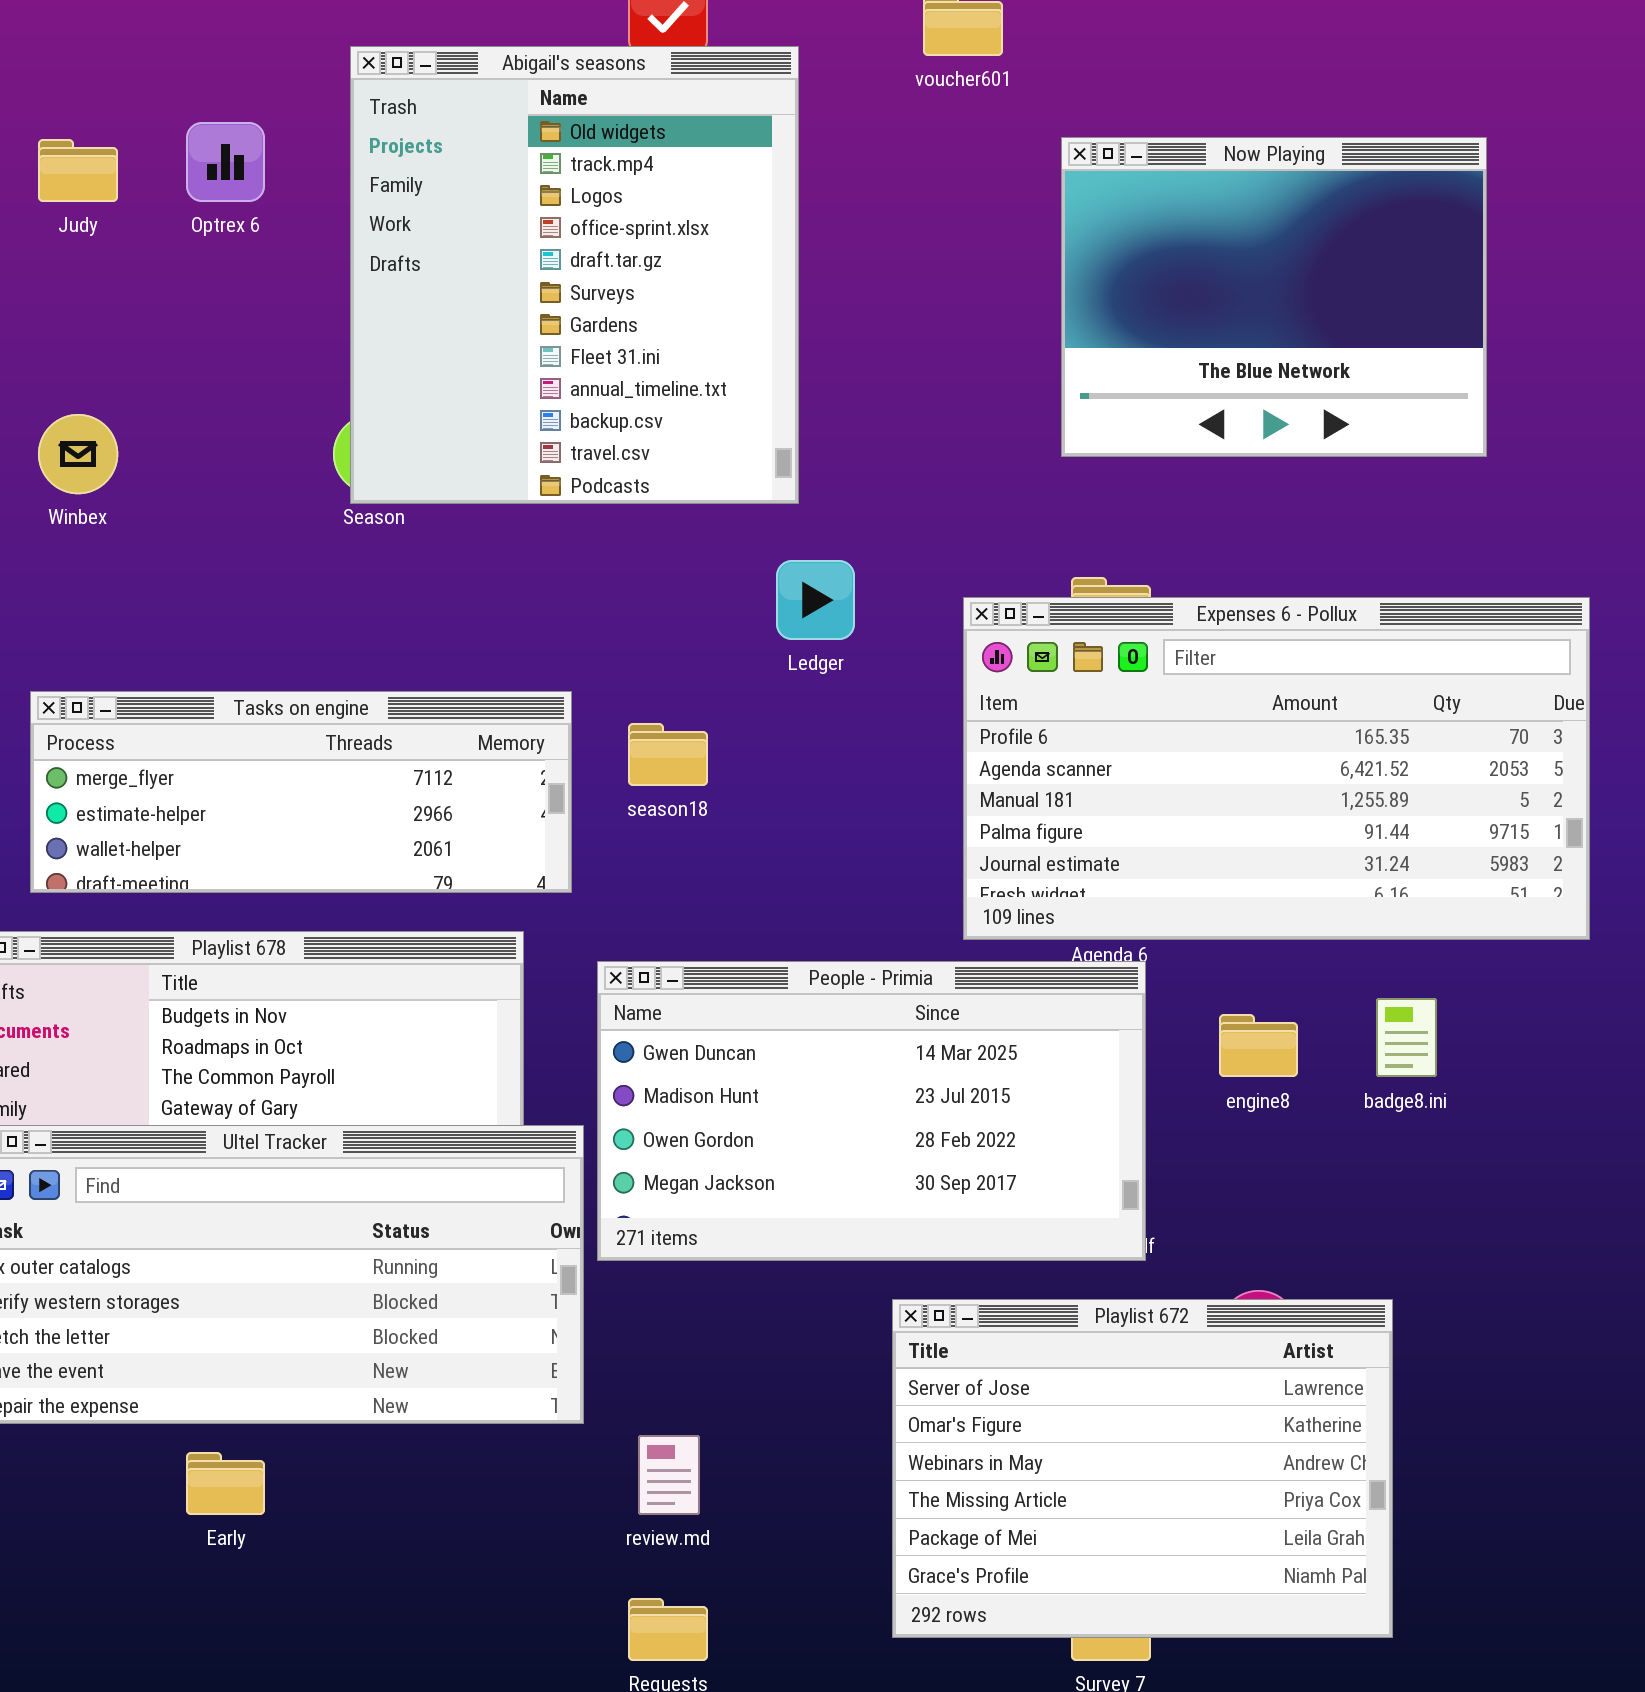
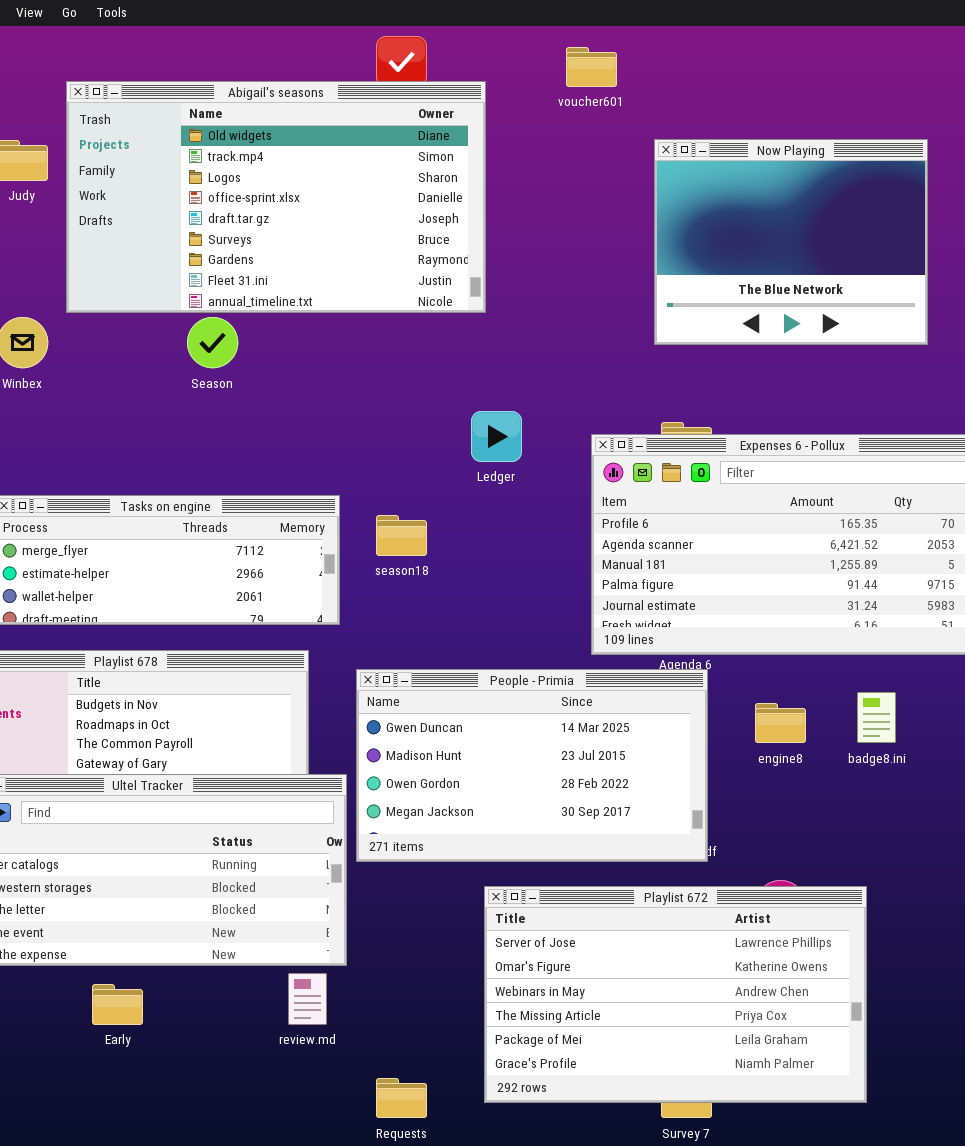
Abigail's seasons: [350,46,799,504] -> [66,81,486,313], resized
Playlist 672: [892,1299,1393,1638] -> [484,886,867,1103], resized
review.md: [638,1435,700,1515] -> [288,973,327,1025], moved

